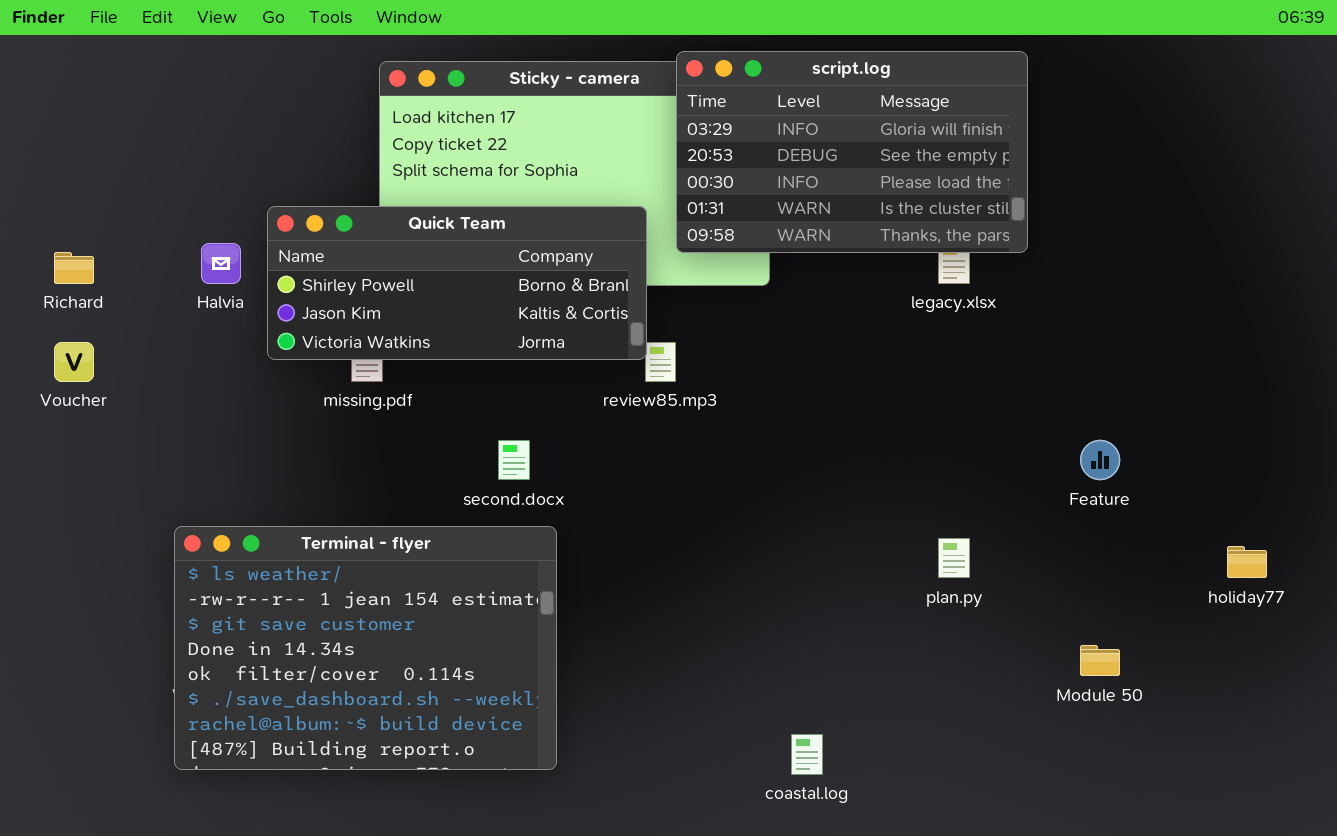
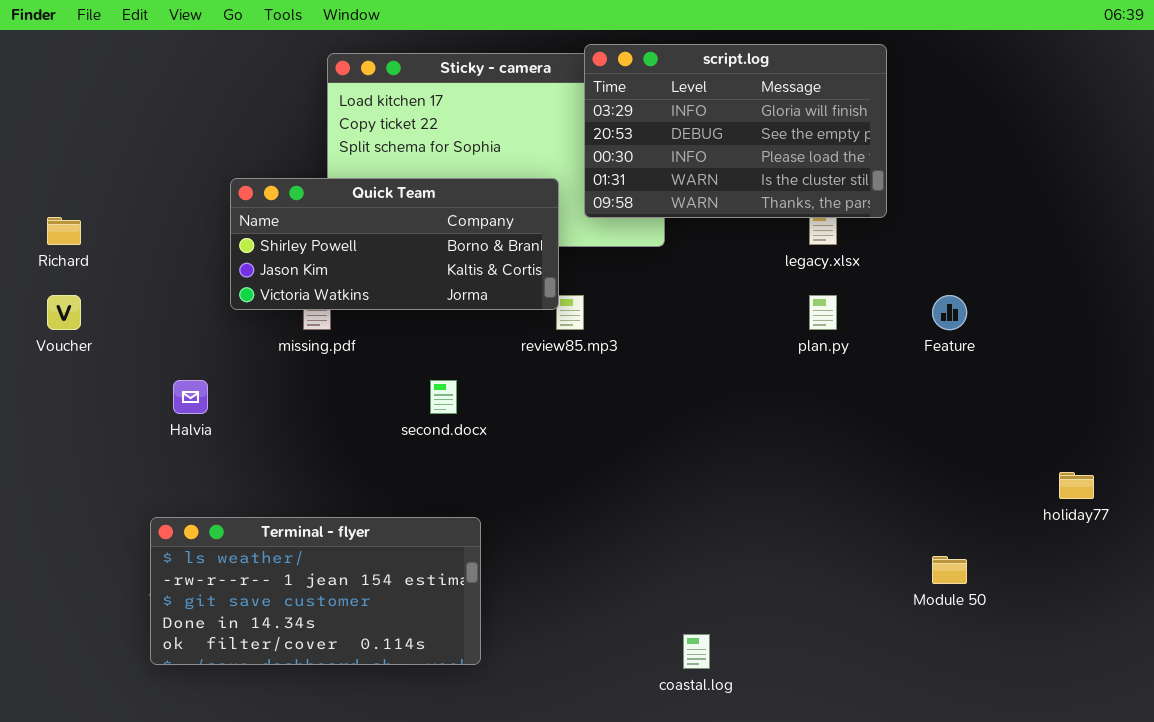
Halvia: [201,243,241,284] -> [173,380,208,414], moved
Feature: [1080,440,1120,480] -> [932,295,967,330], moved
Terminal - flyer: [174,526,557,770] -> [150,517,481,665], resized
plan.py: [938,538,970,578] -> [809,295,837,330], moved

